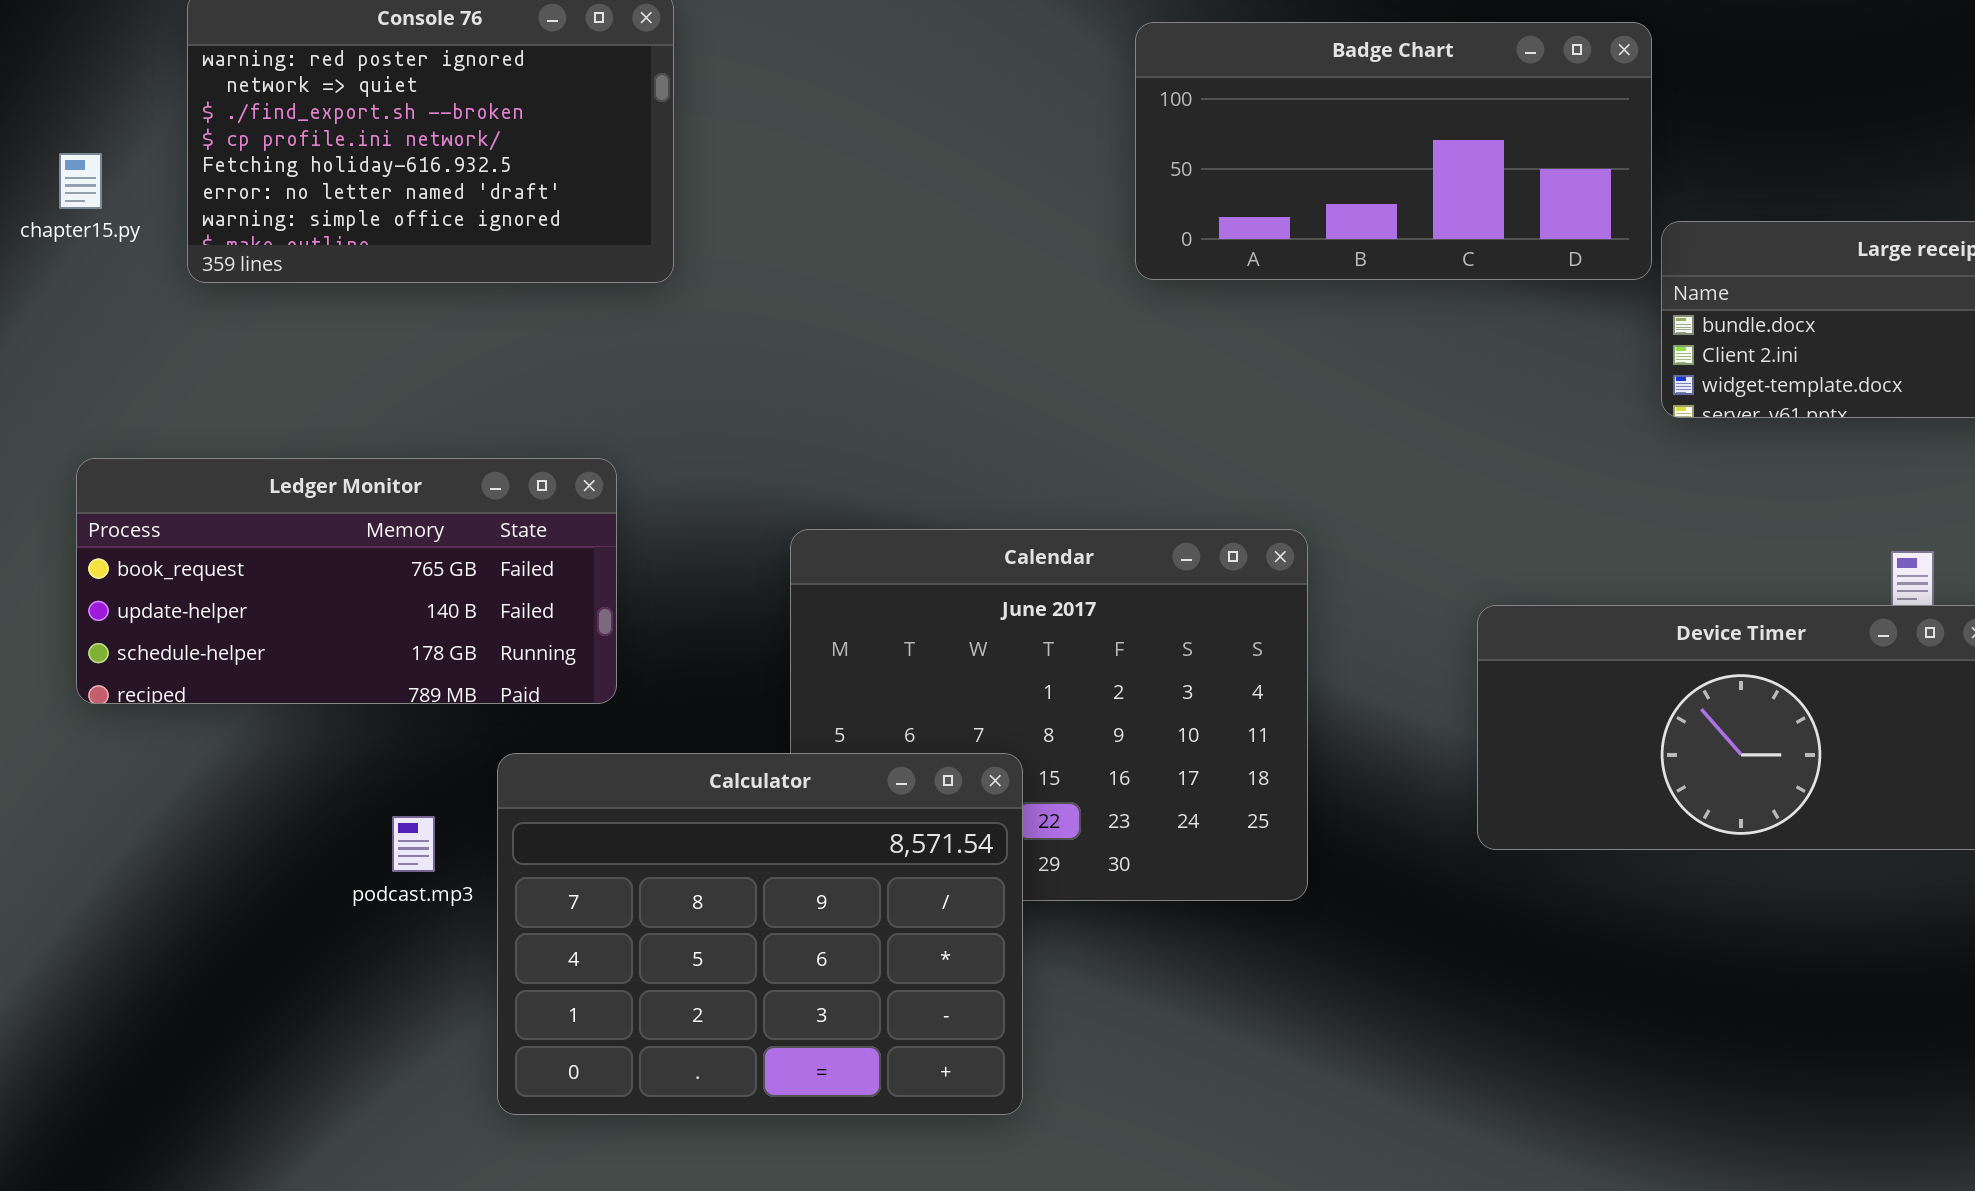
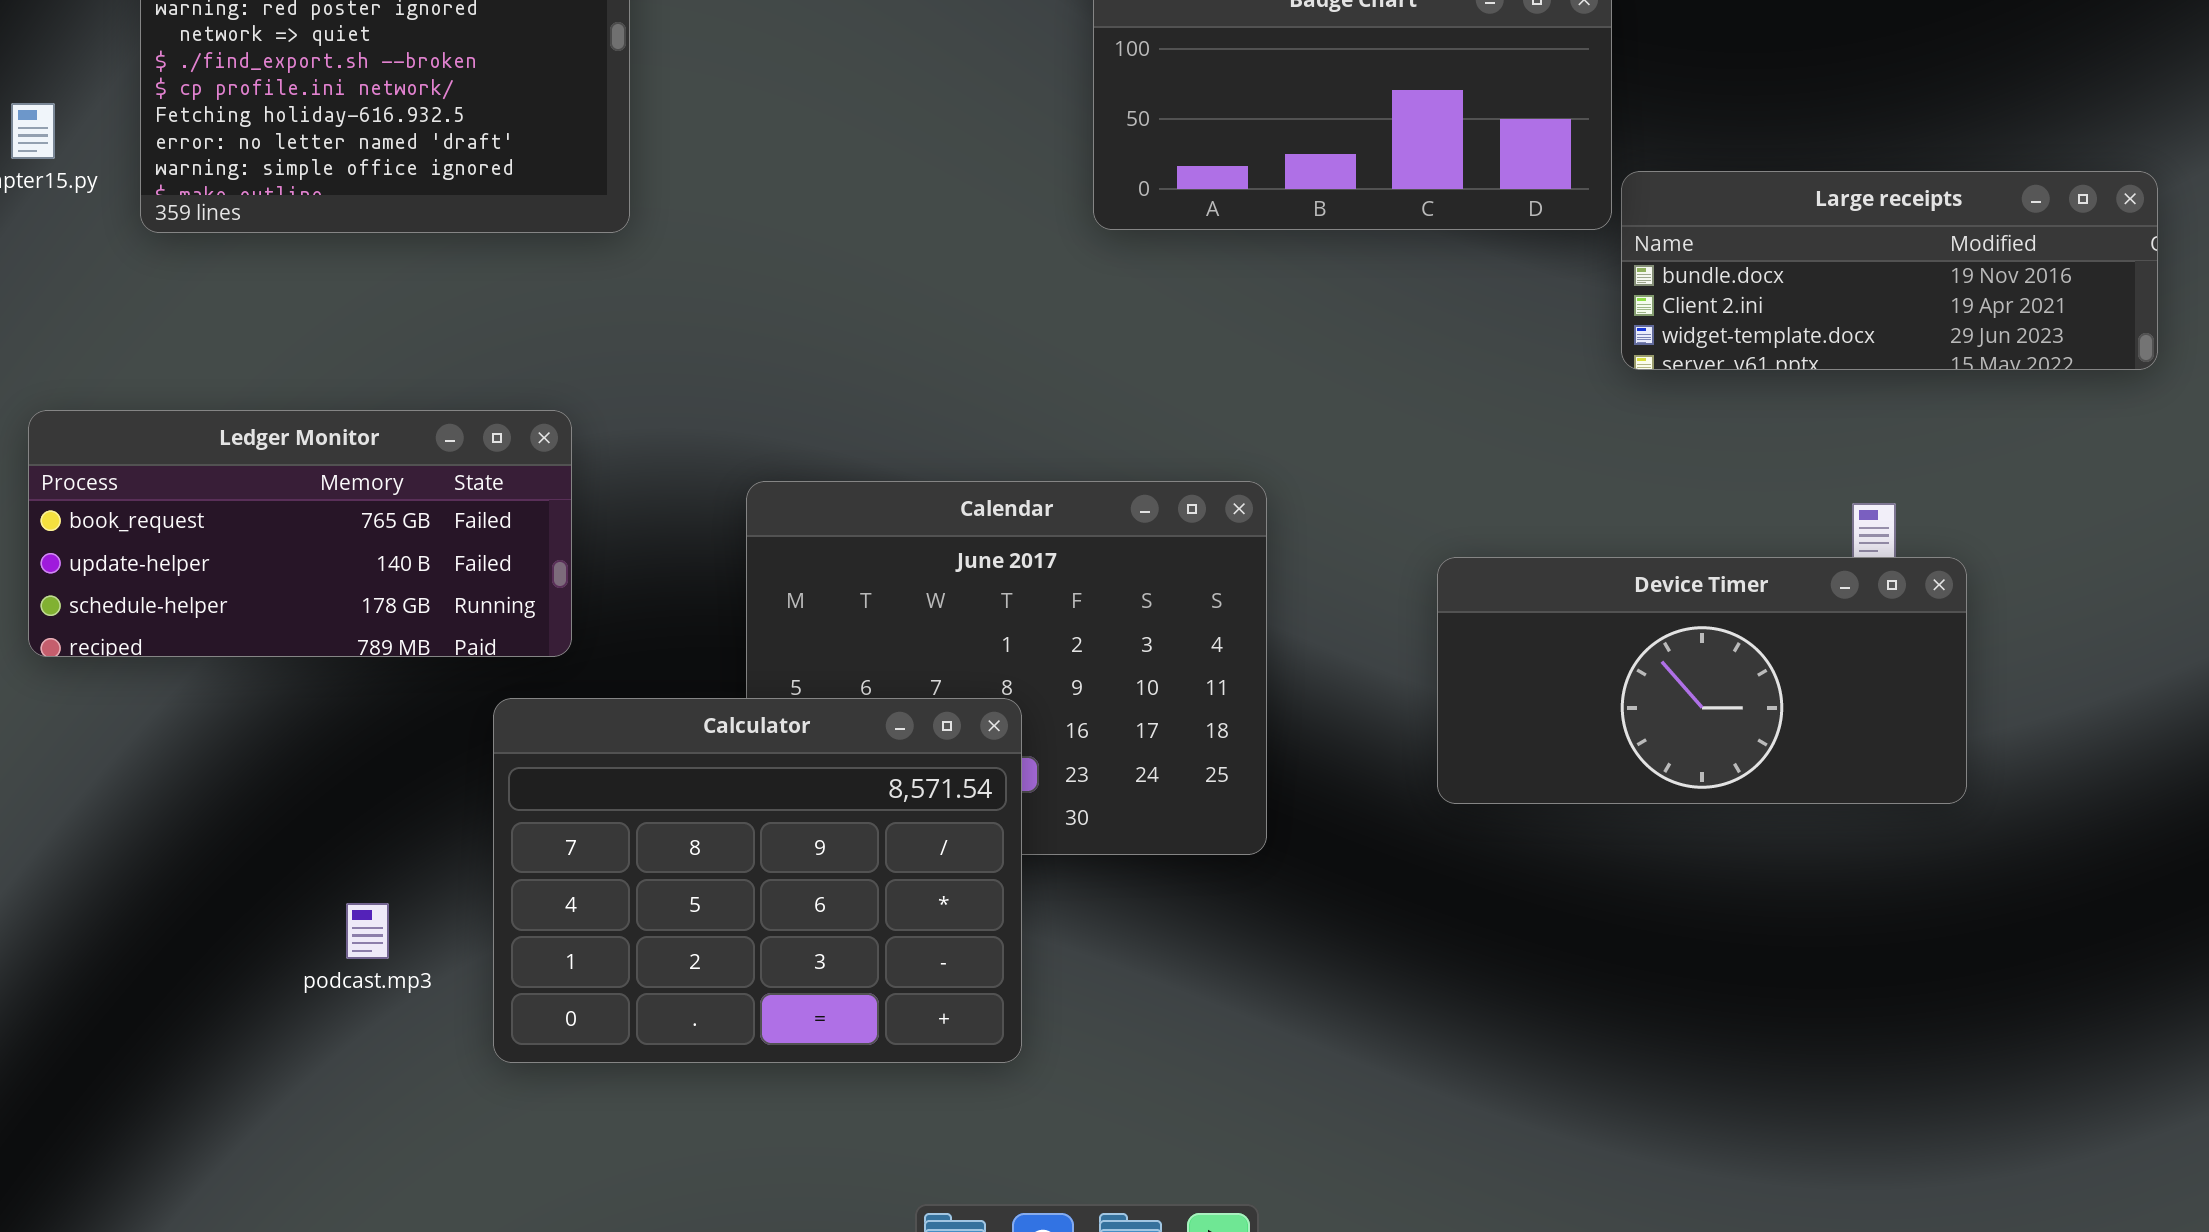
Calculator: [497,753,1023,1115] -> [493,698,1022,1063], moved
podcast.mp3: [392,816,435,872] -> [346,903,389,959], moved

